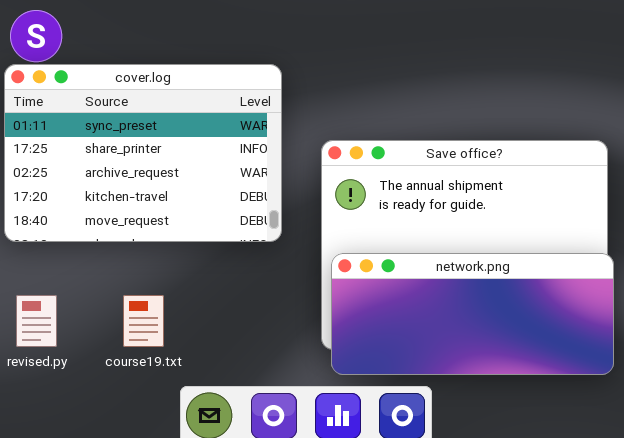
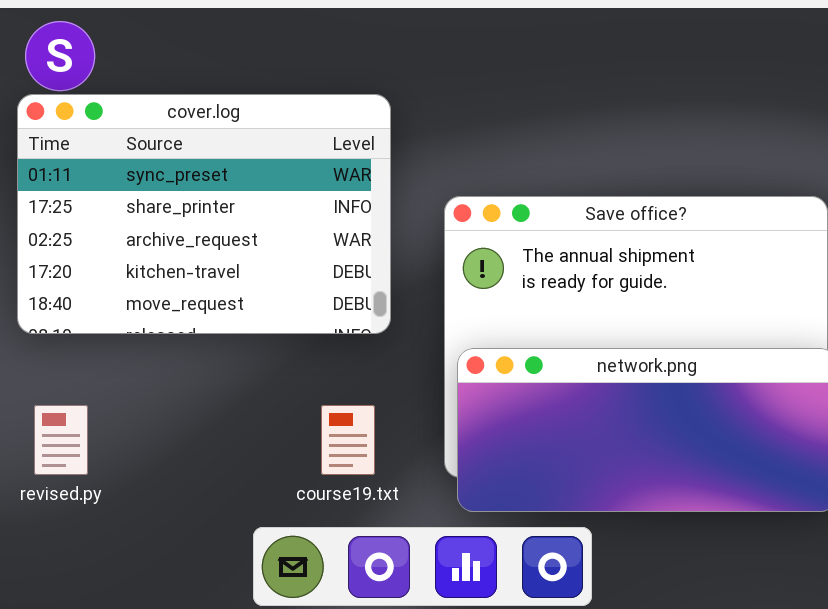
course19.txt: [123,295,164,347] -> [321,405,375,475], moved

